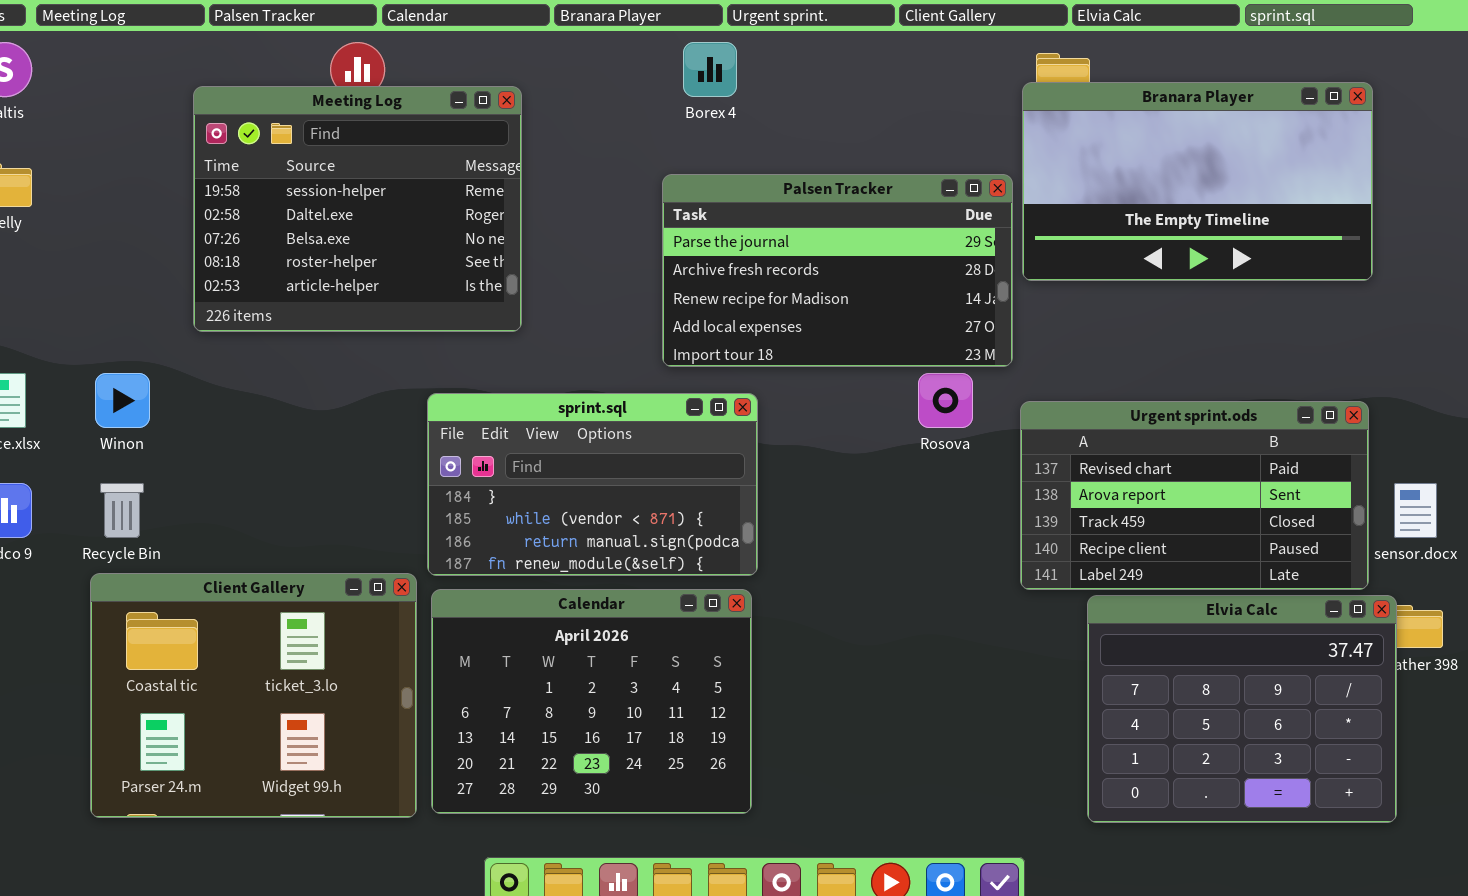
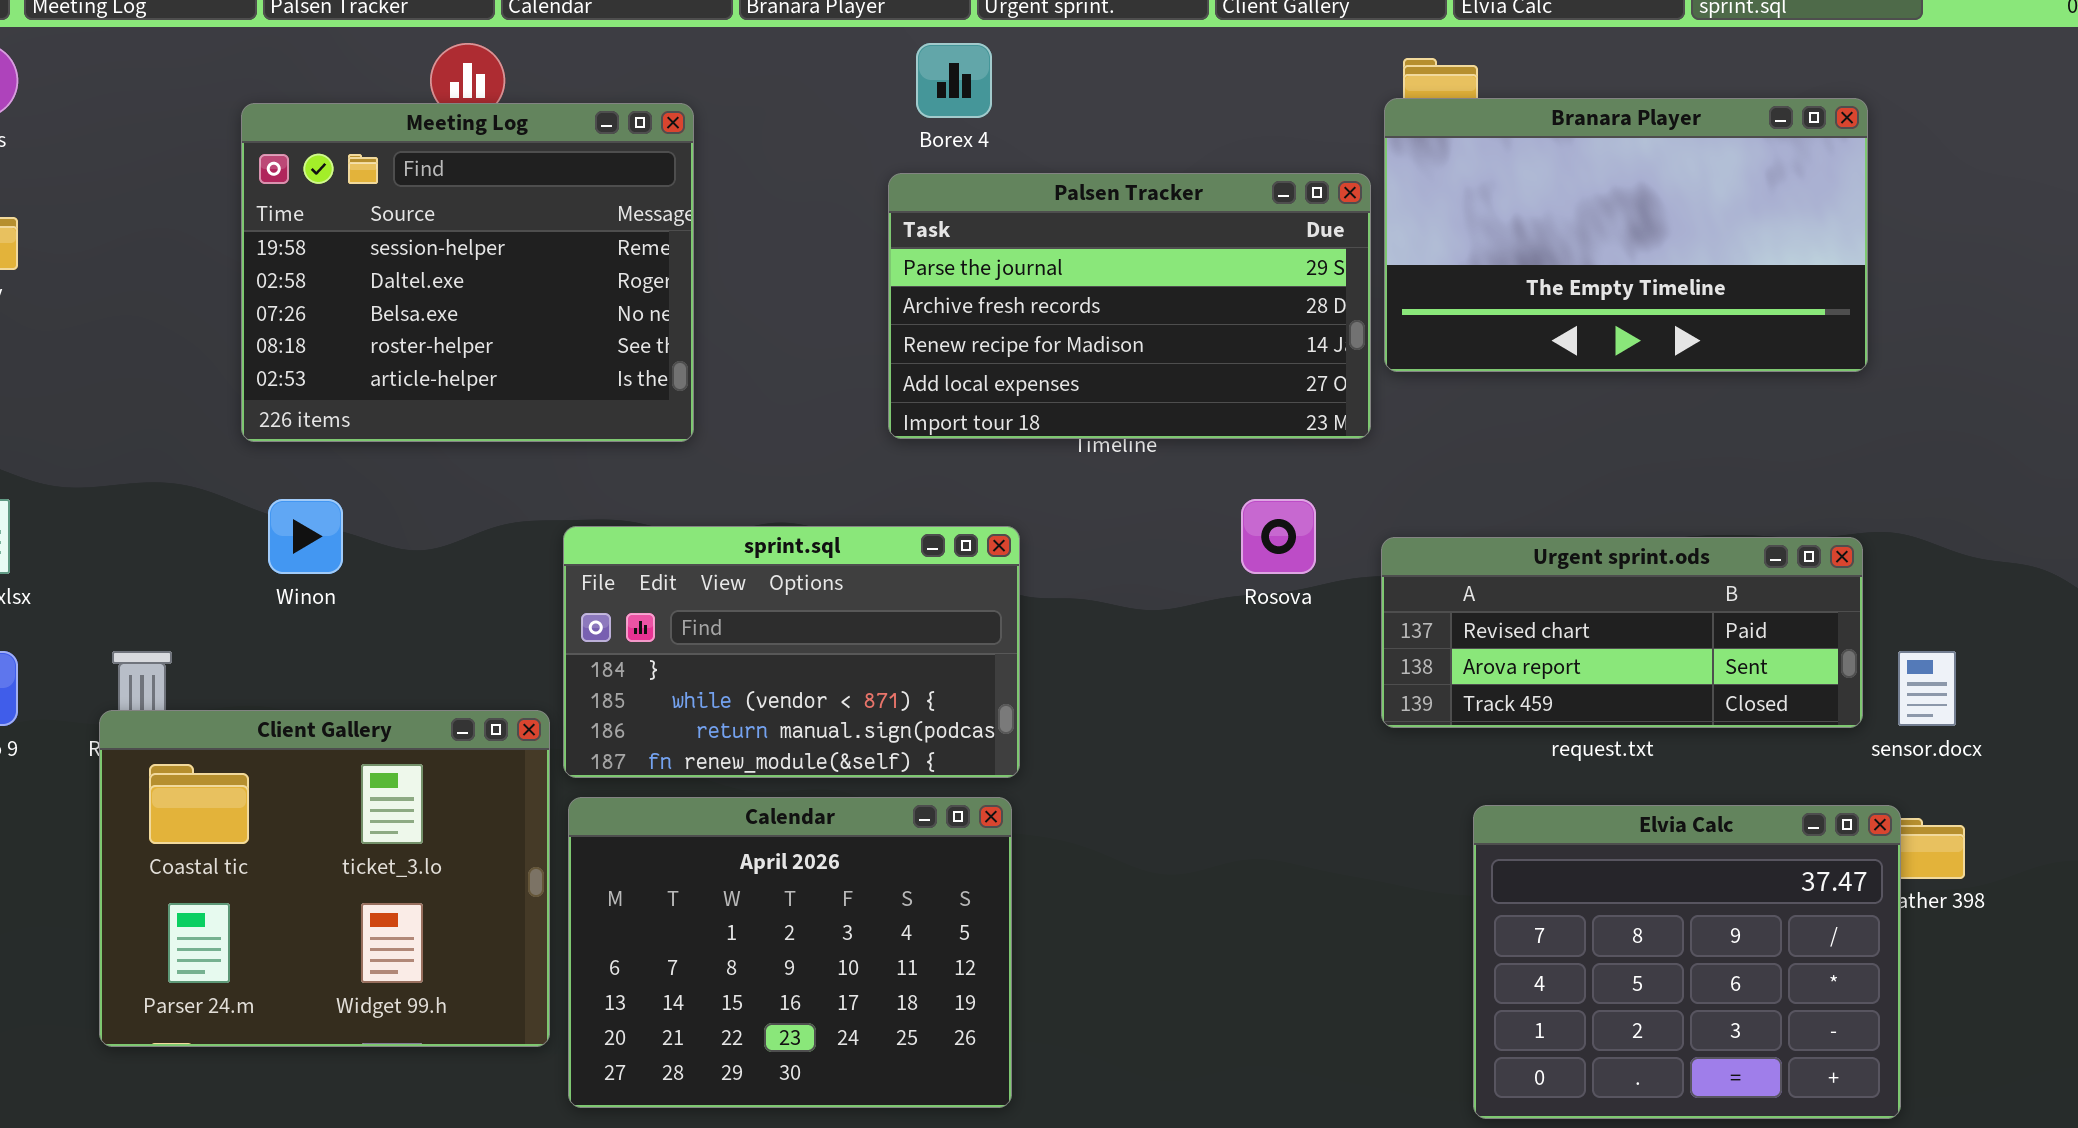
Palsen Tracker: [662,174,1013,367] -> [888,173,1371,439], moved
Winon: [95,373,150,428] -> [268,499,343,574], moved
Urgent sprint.ods: [1020,401,1369,590] -> [1381,537,1863,728], resized
Client Gallery: [90,573,417,818] -> [99,710,550,1047], moved

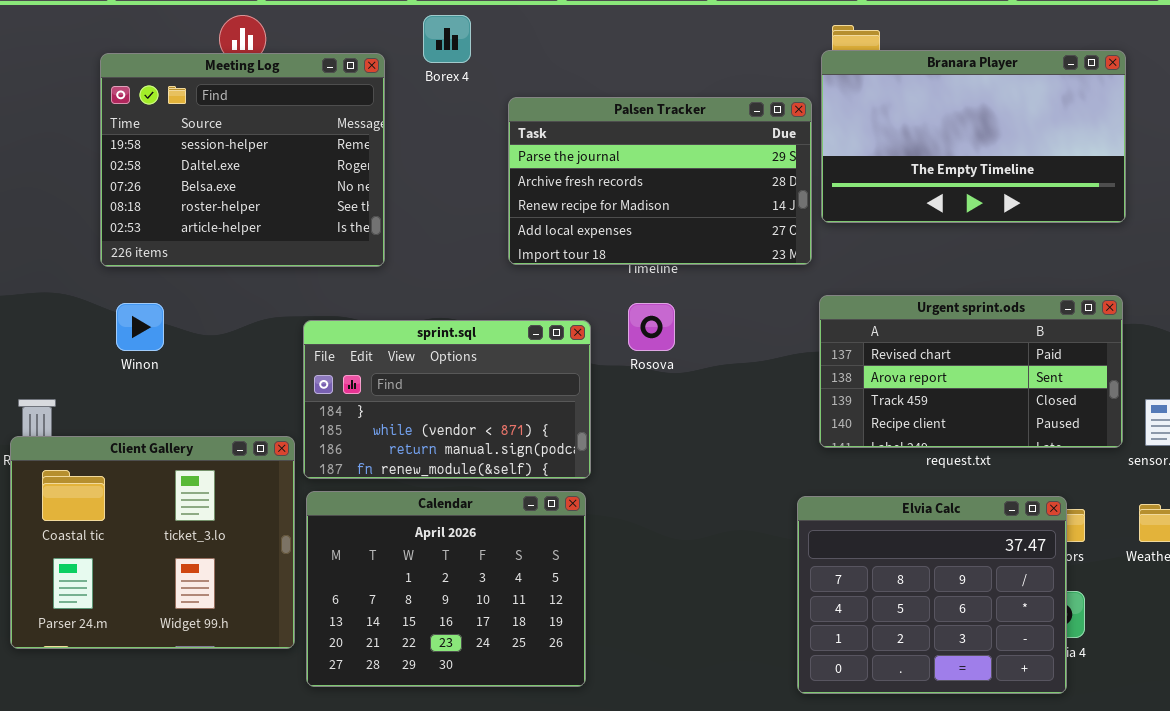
Borex 4: [916,43,992,118] -> [423,15,471,63], moved
Rosova: [1241,499,1316,574] -> [628,303,675,351], moved
Urgent sprint.ods: [1381,537,1863,728] -> [819,295,1123,448], resized
Elvia Calc: [1473,805,1901,1119] -> [797,496,1067,694], moved

